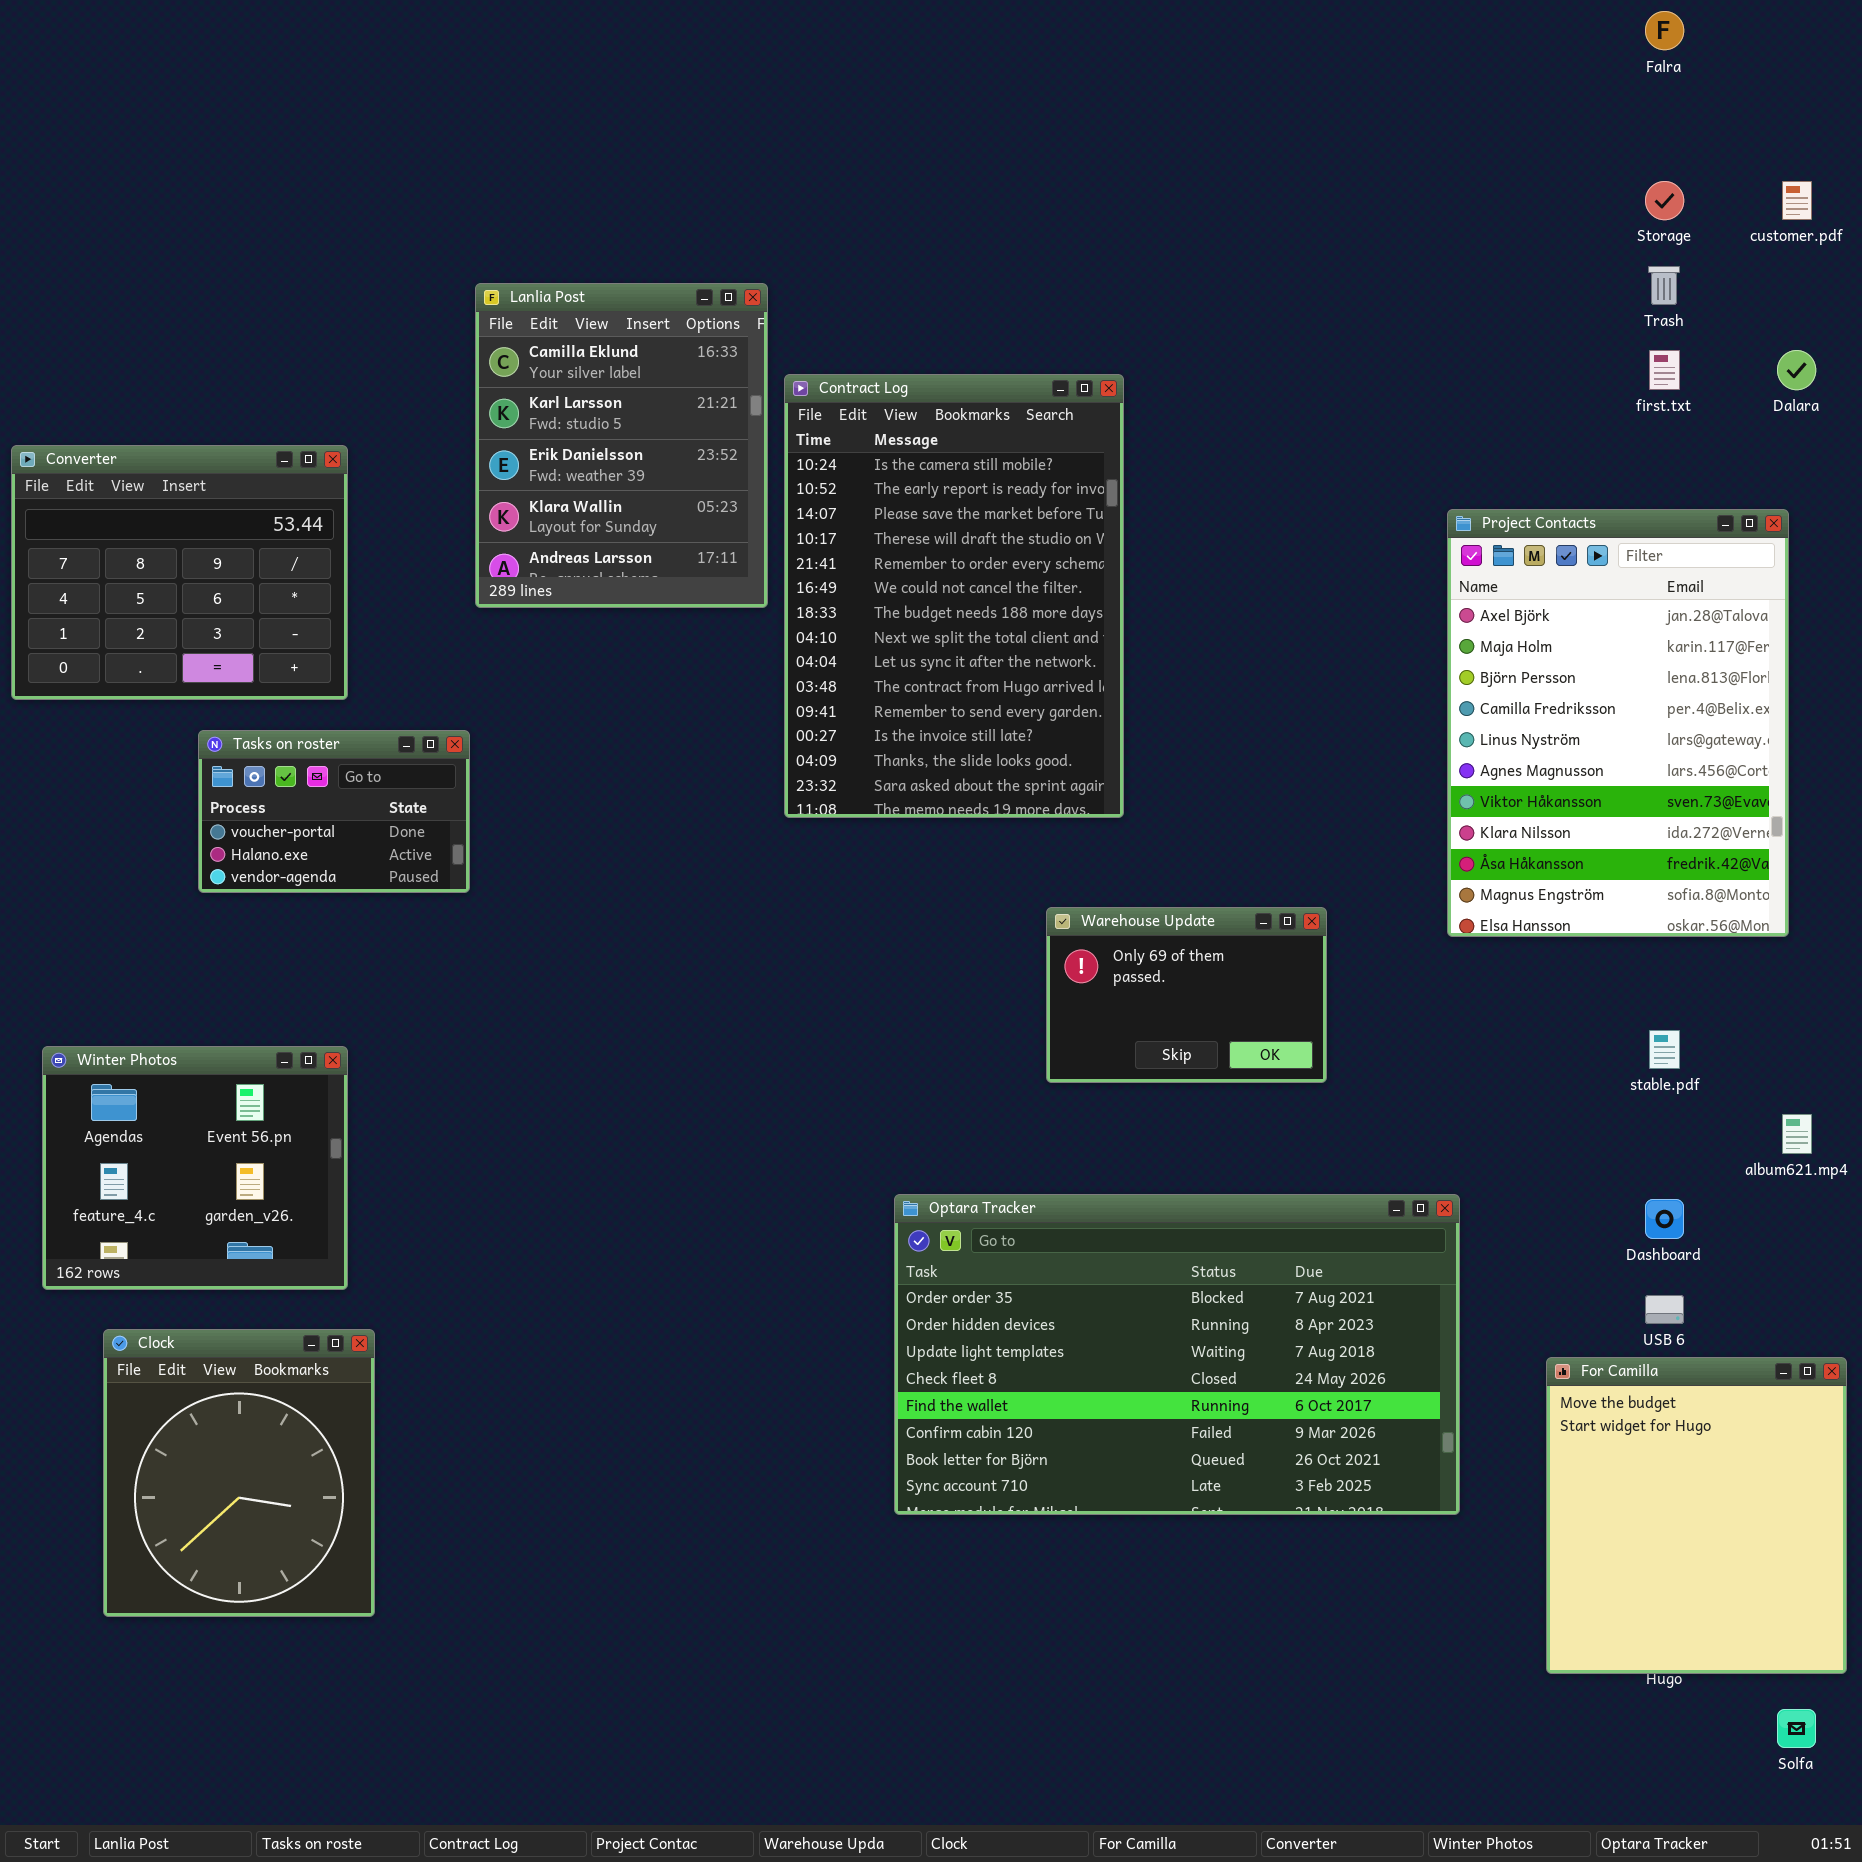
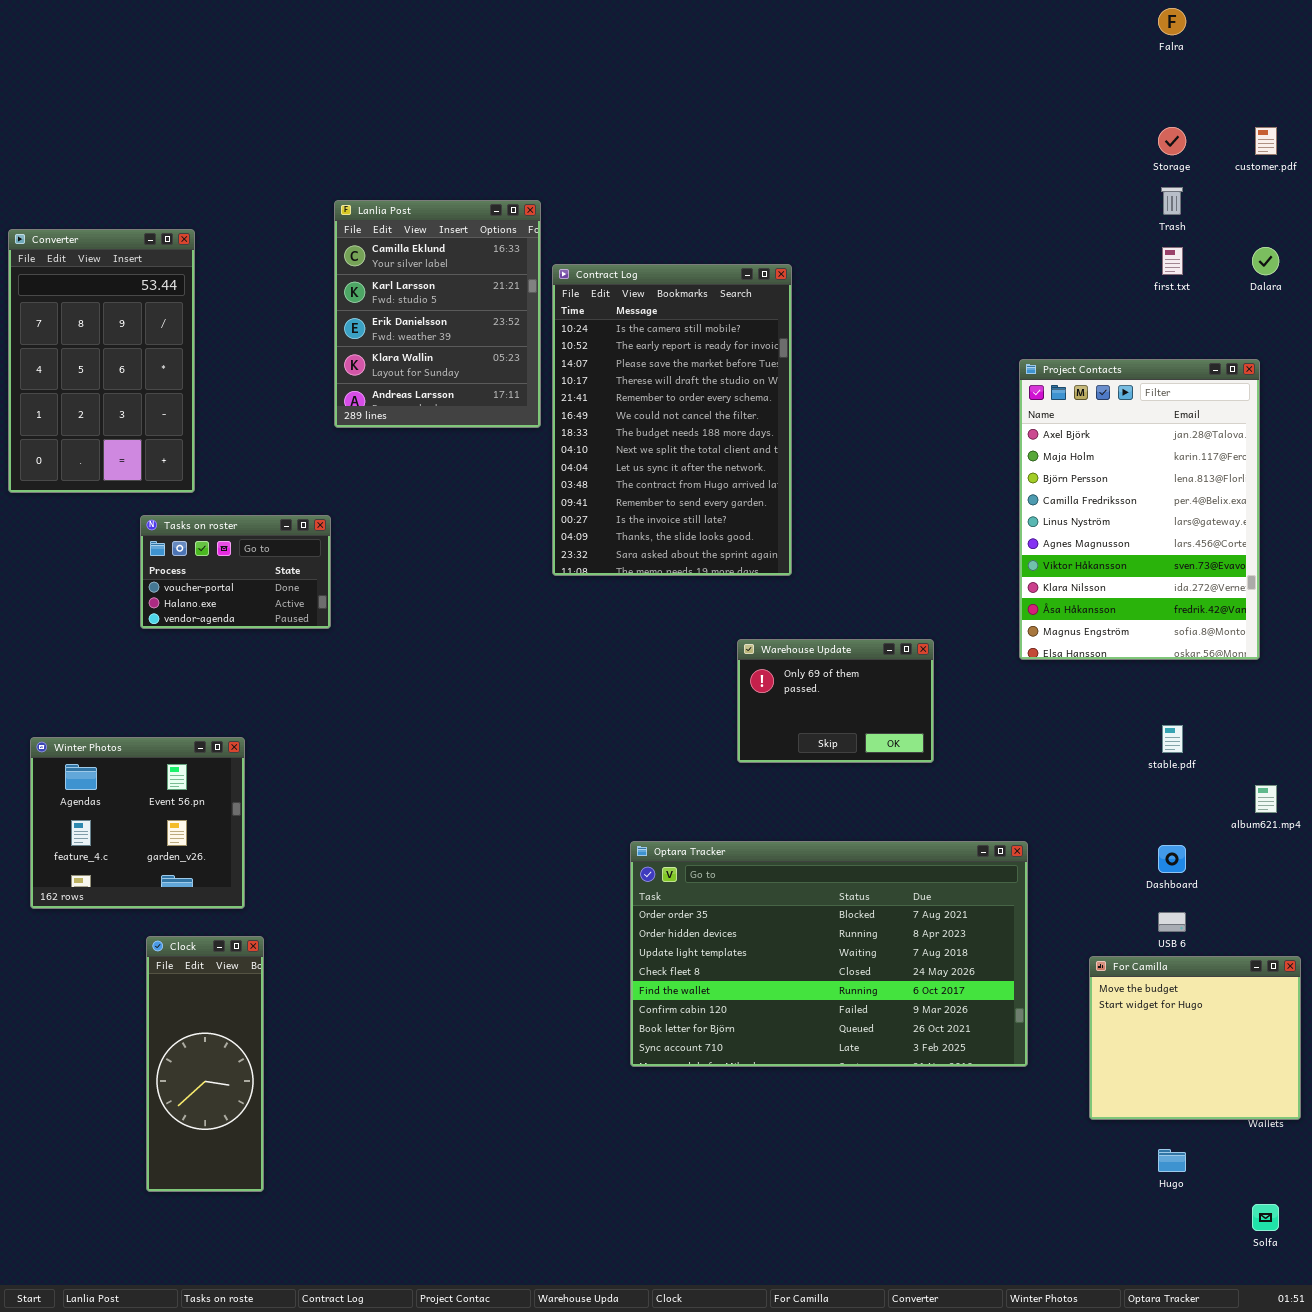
Converter: [11,445,348,700] -> [8,229,195,493], resized
Clock: [103,1329,375,1617] -> [146,936,264,1192], resized
For Camilla: [1546,1357,1847,1674] -> [1089,956,1301,1120], resized

